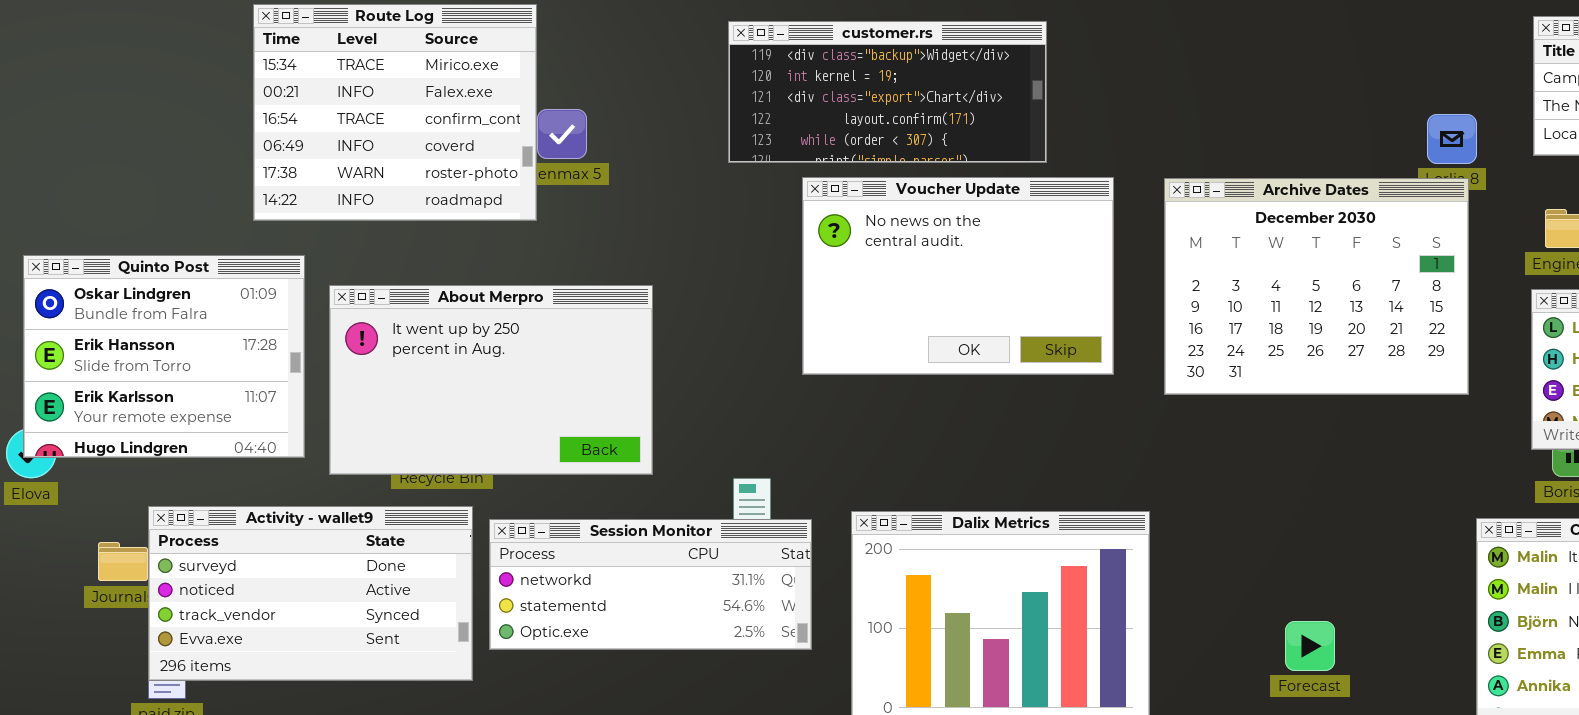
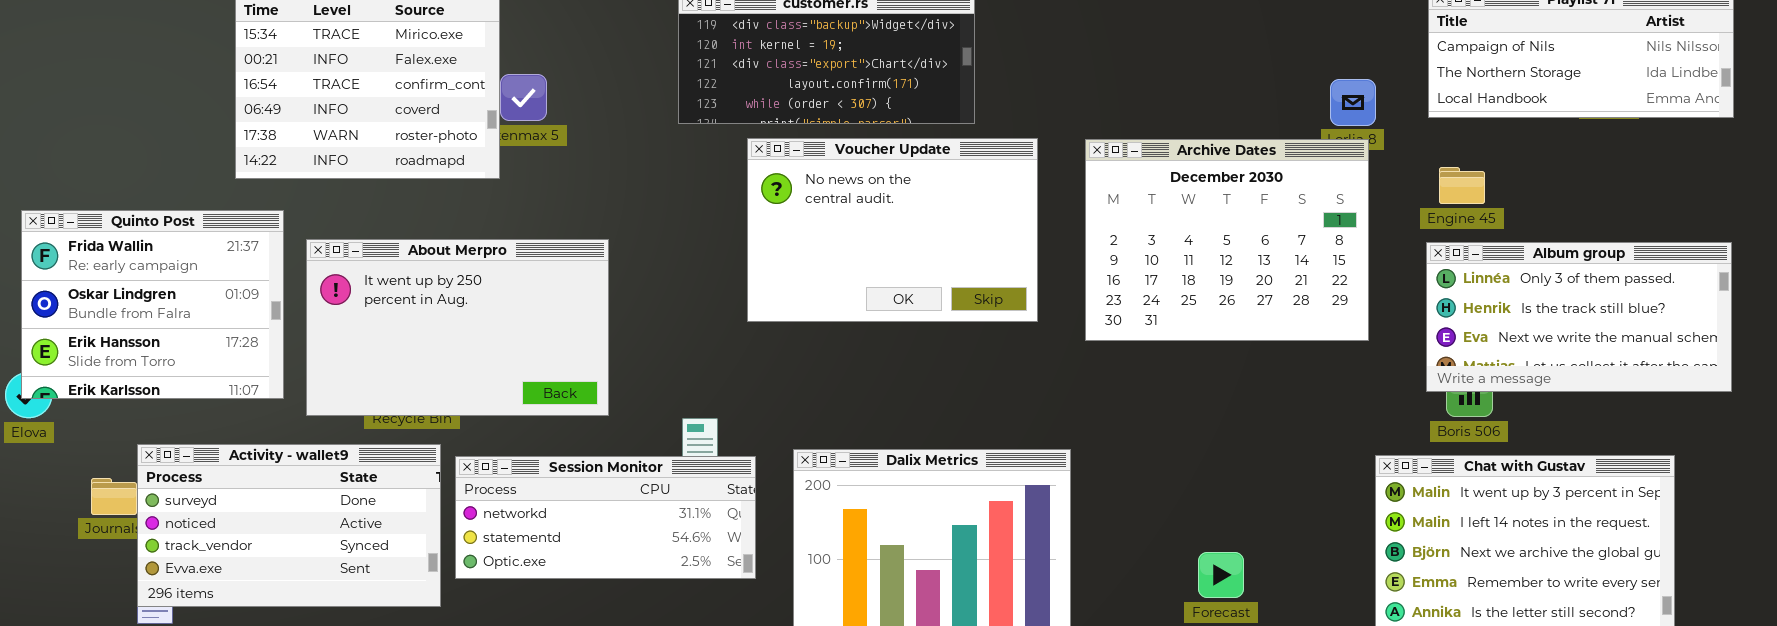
Quinto Post: [23,255,305,458] -> [21,210,284,399], scrolled up 1 row

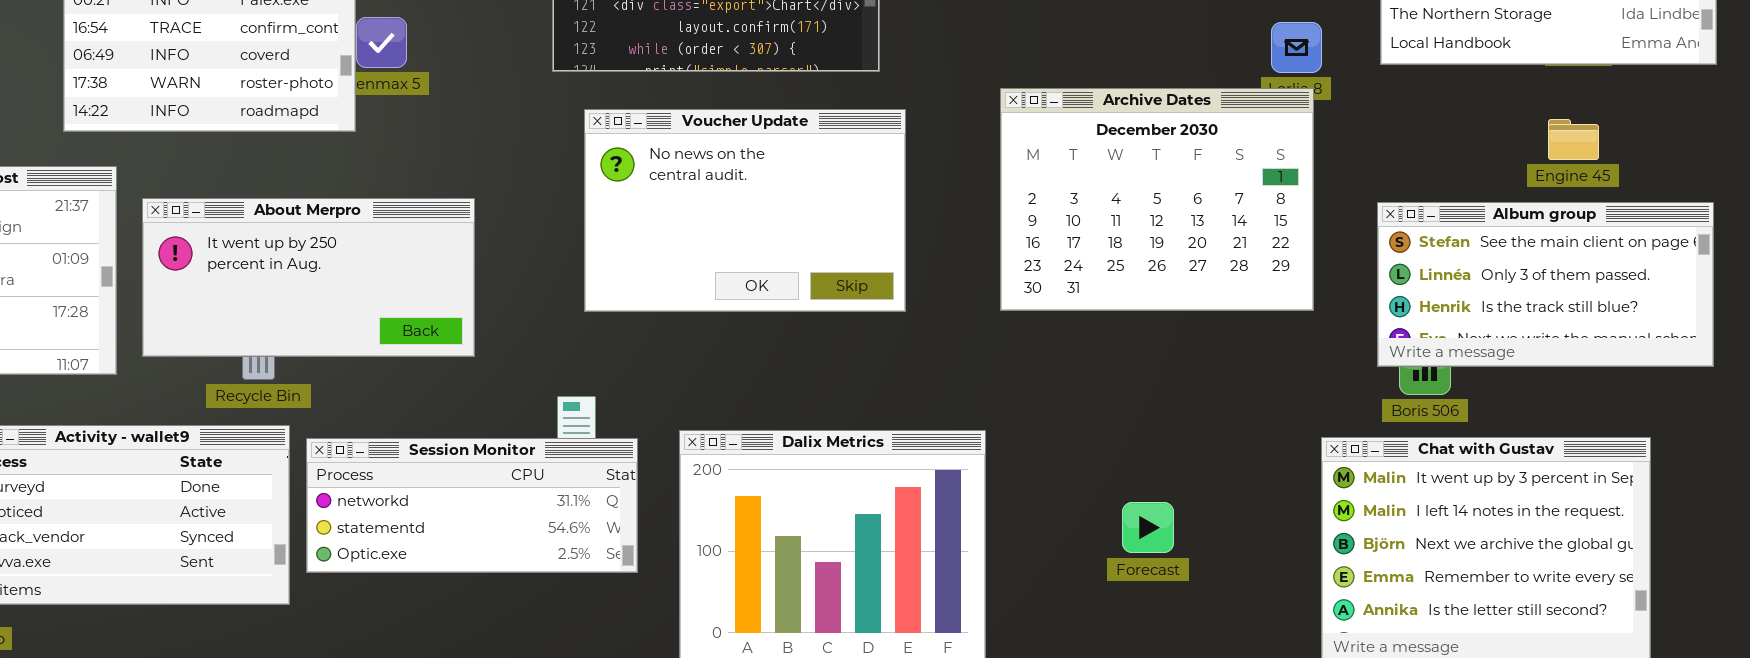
Voucher Update: [747,138,1038,322] -> [584,109,906,312], moved
Engine 45: [1439,167,1485,204] -> [1548,119,1599,160], moved
About Merpro: [306,239,609,416] -> [142,198,475,357], resized
Album group: [1426,242,1732,392] -> [1377,202,1714,367], scrolled up 1 row
Forecast: [1198,552,1244,598] -> [1122,502,1174,553], moved

